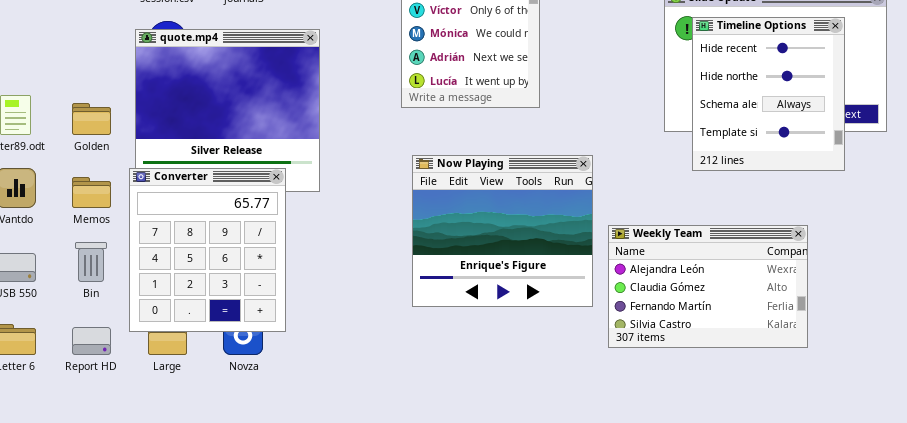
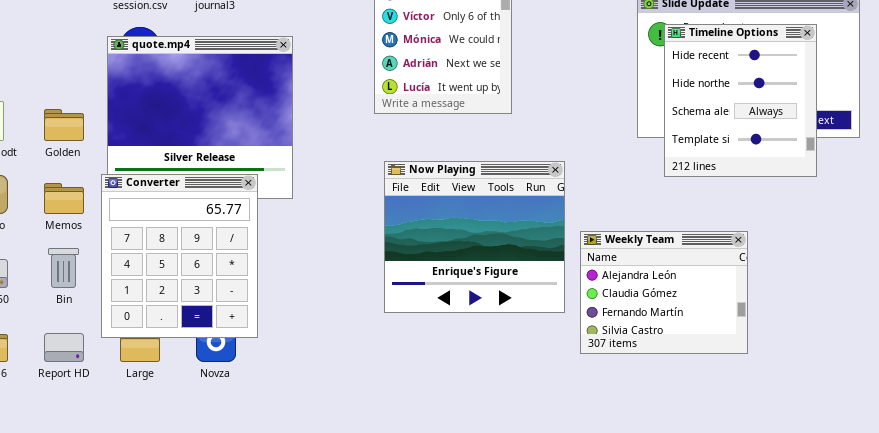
Weekly Team: [608,225,808,348] -> [580,231,748,354], resized

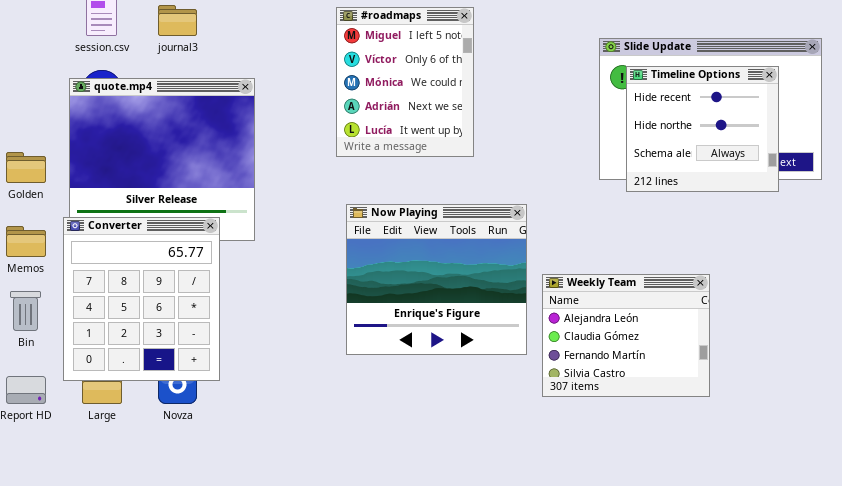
Timeline Options: [664,24,817,177] -> [626,66,779,192], resized

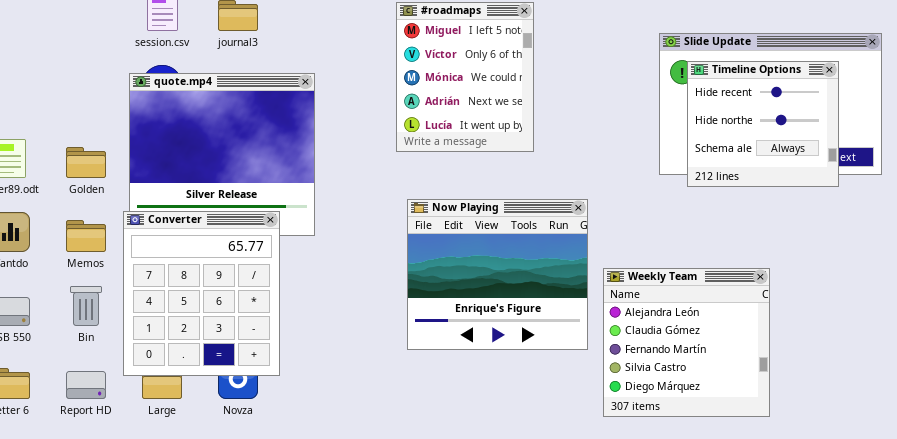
Weekly Team: [542,274,710,397] -> [603,268,770,417], resized

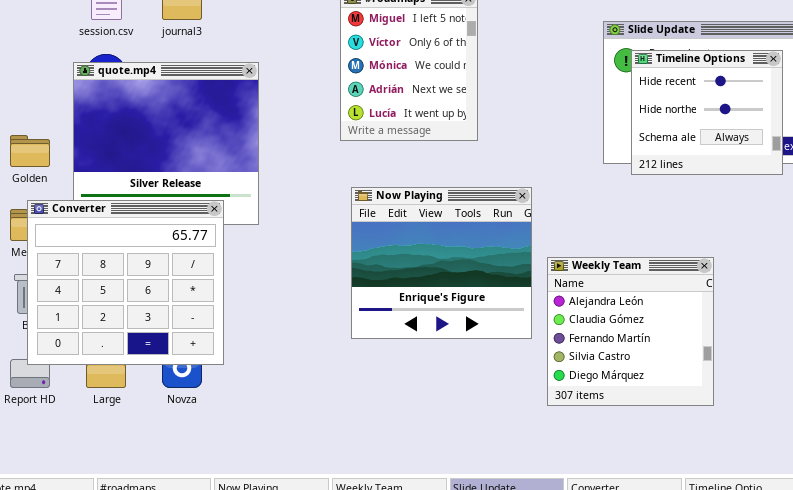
Converter: [123,211,280,376] -> [27,200,224,365], resized

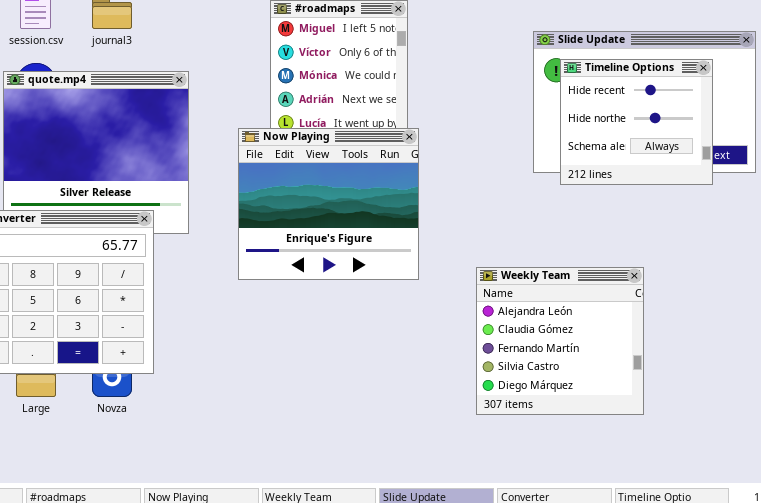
Now Playing: [351,187,532,339] -> [238,128,419,280], moved

